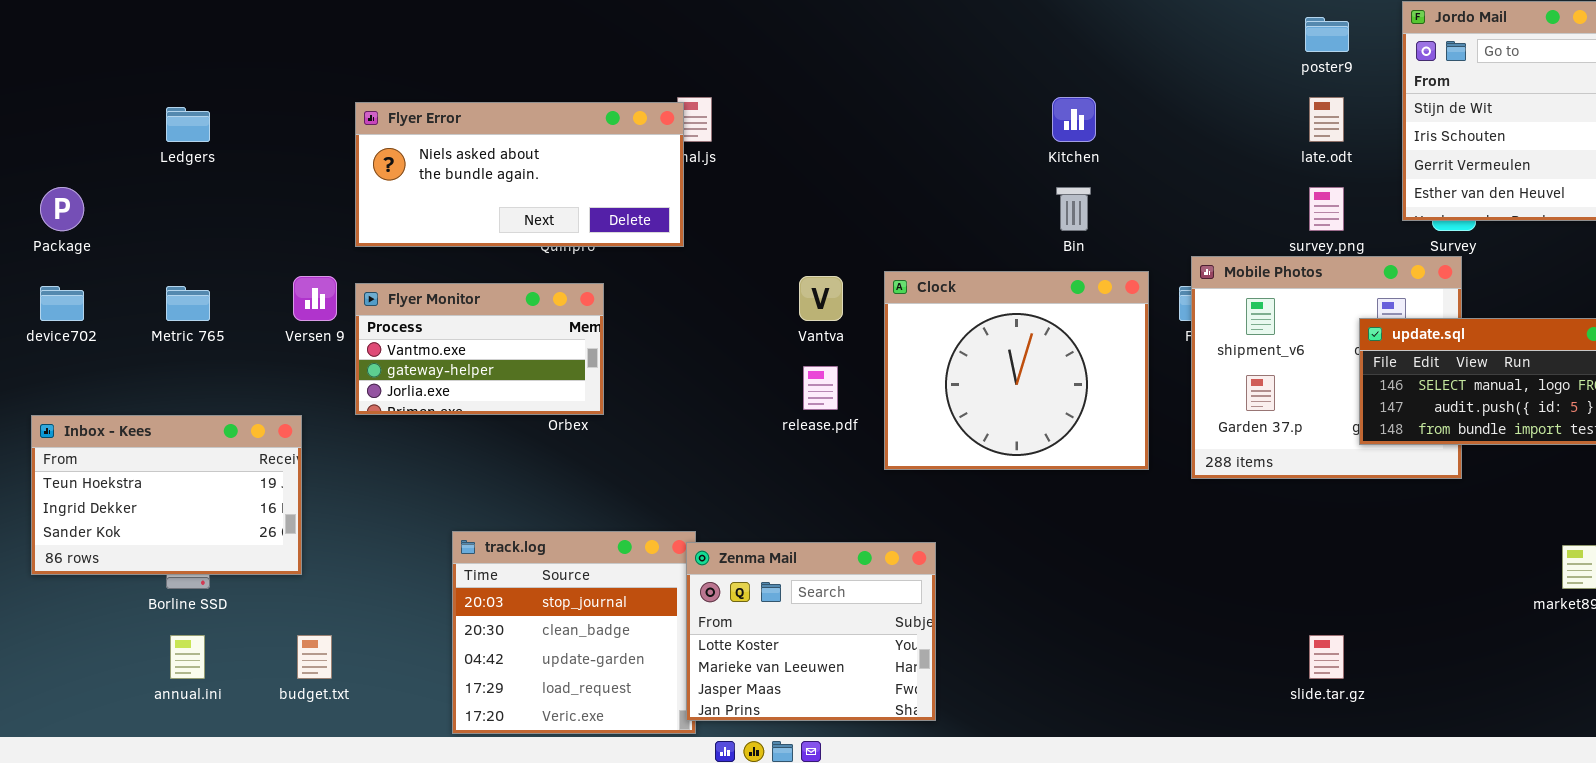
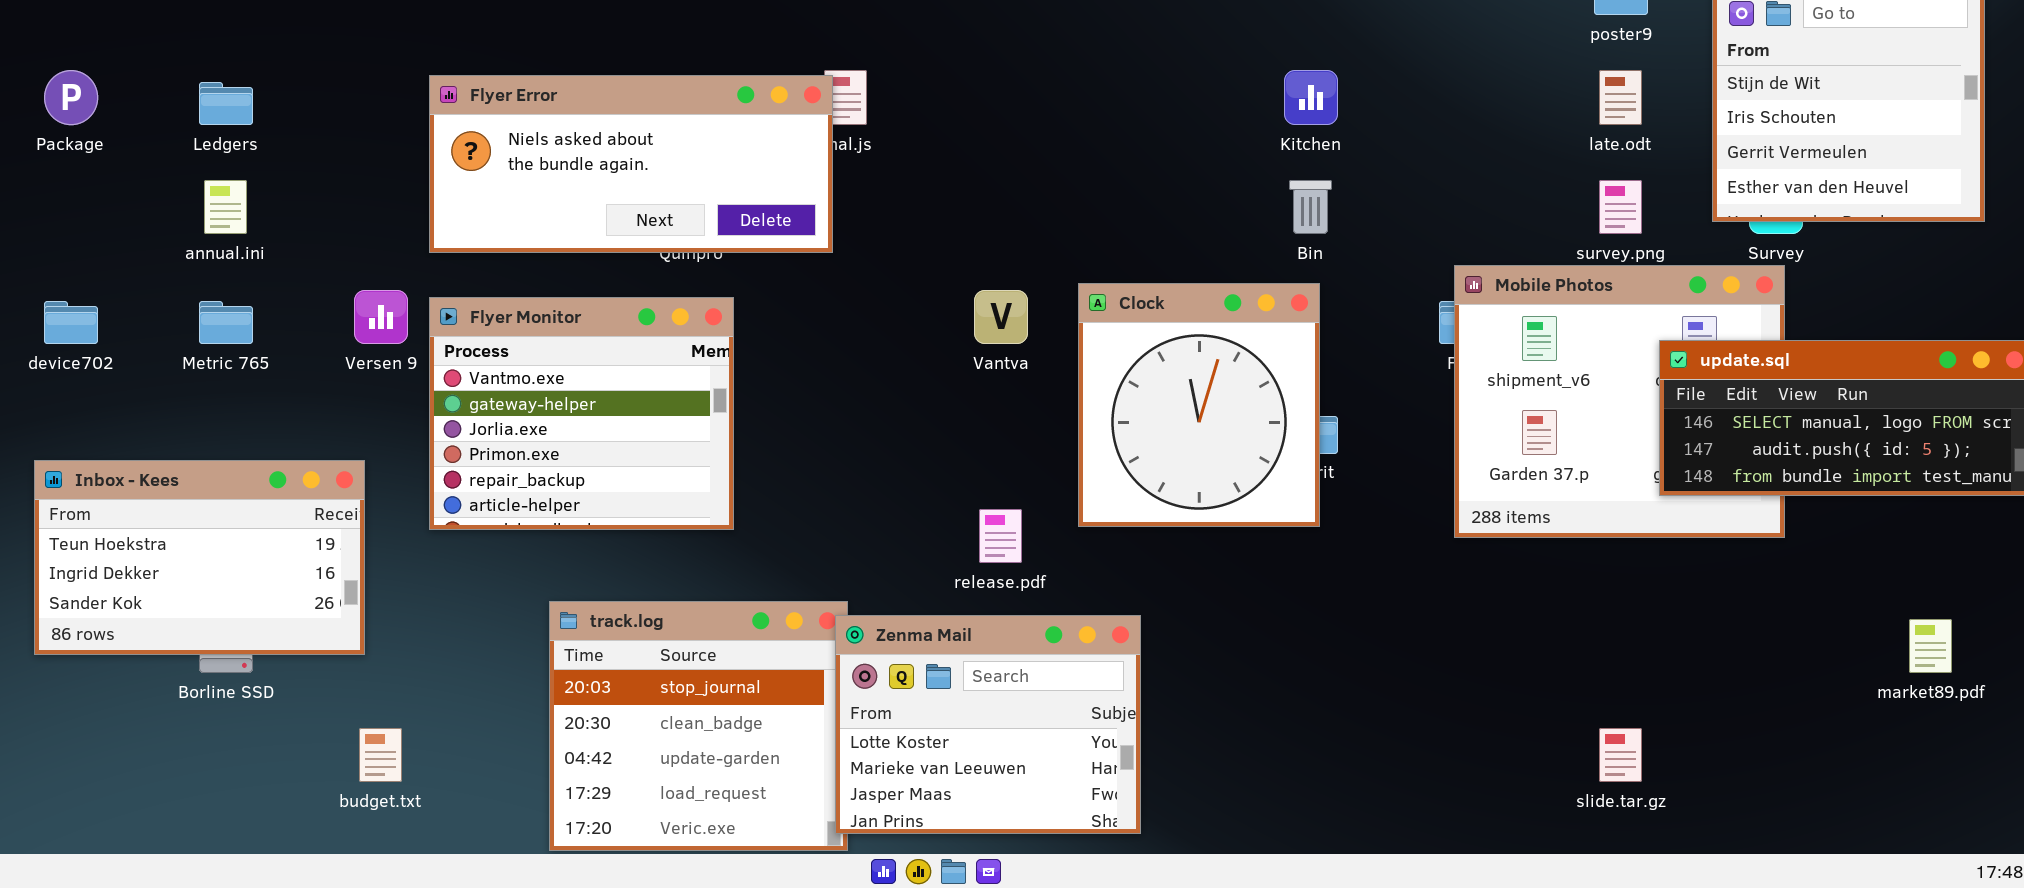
Package: [40,187,84,231] -> [44,70,98,125], moved
Clock: [884,271,1149,470] -> [1078,283,1320,527], resized
Flyer Monitor: [355,283,604,415] -> [429,297,734,530], resized
release.pdf: [803,366,838,410] -> [979,509,1022,563], moved
annual.ini: [170,635,205,679] -> [204,180,247,234], moved

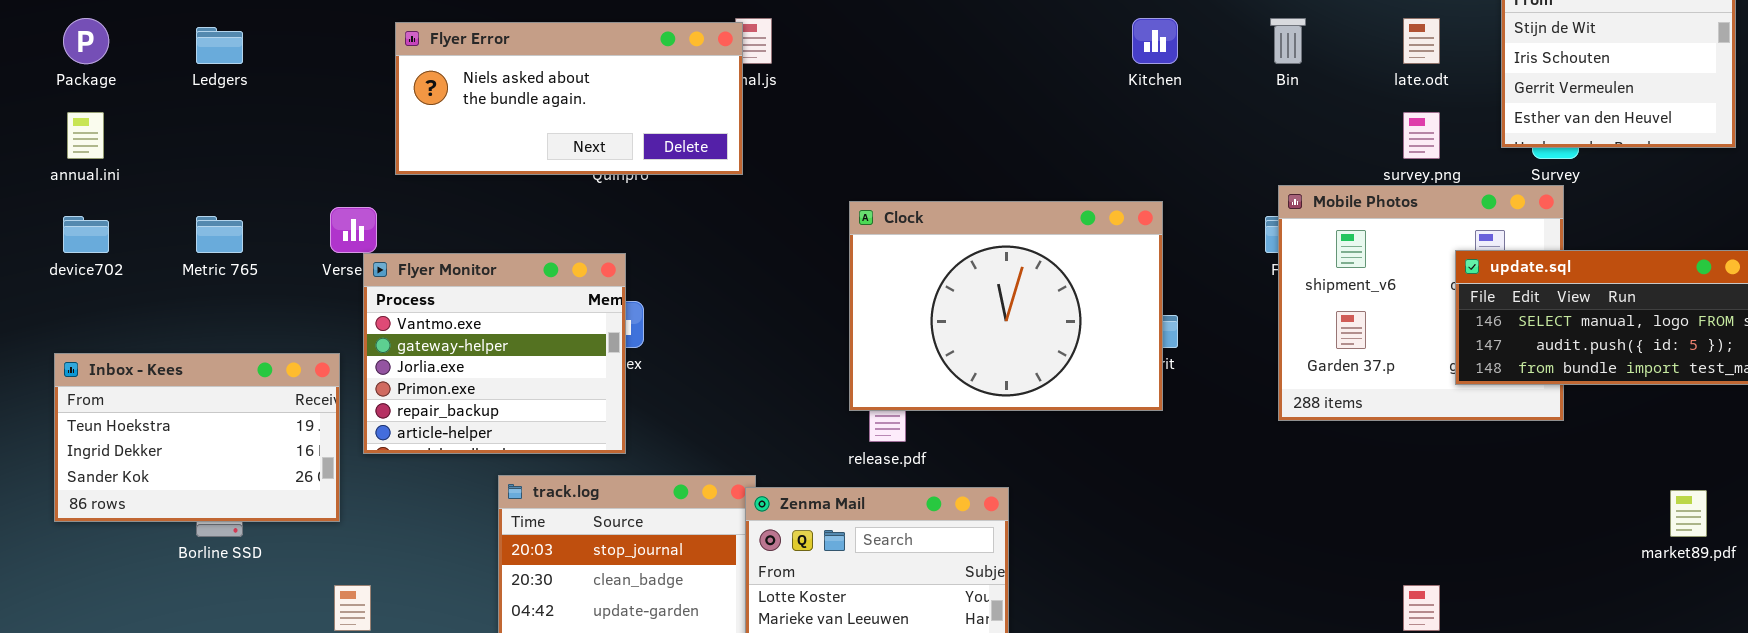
annual.ini: [204,180,247,234] -> [67,112,104,159], moved
Bin: [1289,180,1332,234] -> [1270,18,1306,64], moved
Clock: [1078,283,1320,527] -> [849,201,1163,411], resized
Flyer Monitor: [429,297,734,530] -> [363,253,626,454], moved

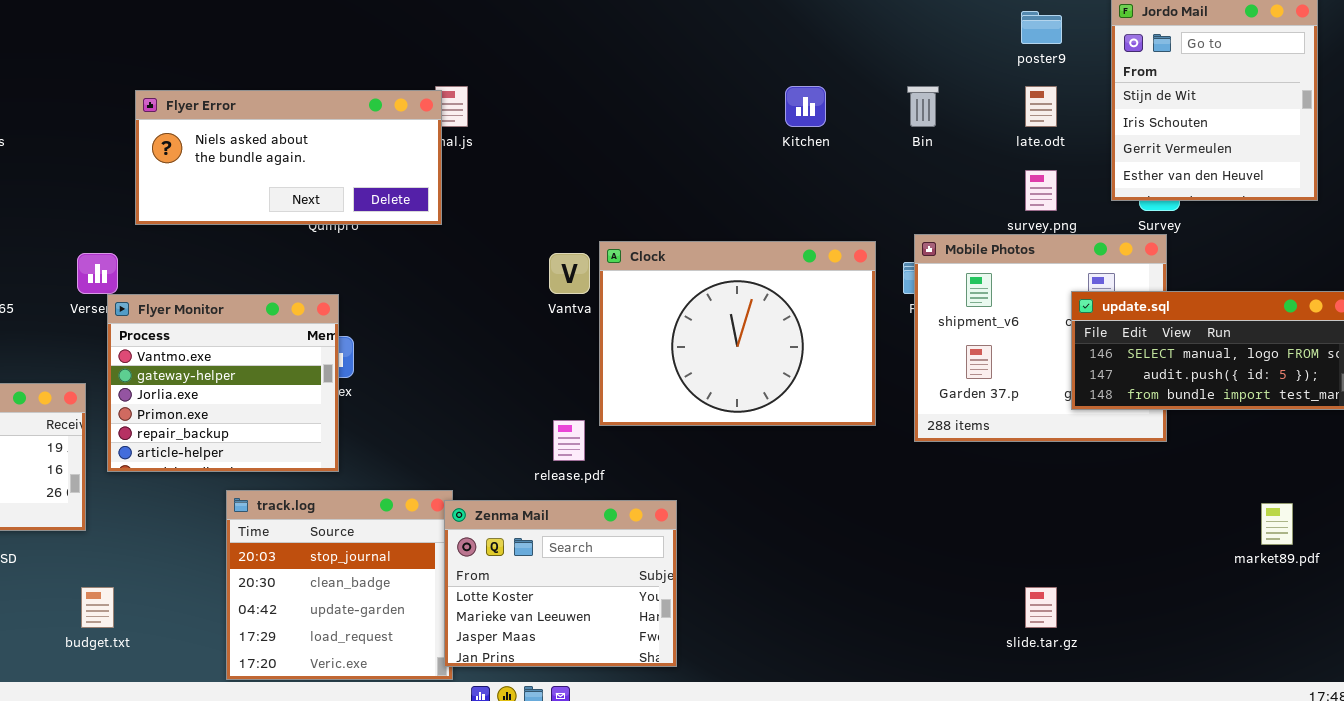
Clock: [849,201,1163,411] -> [599,241,876,426], moved

